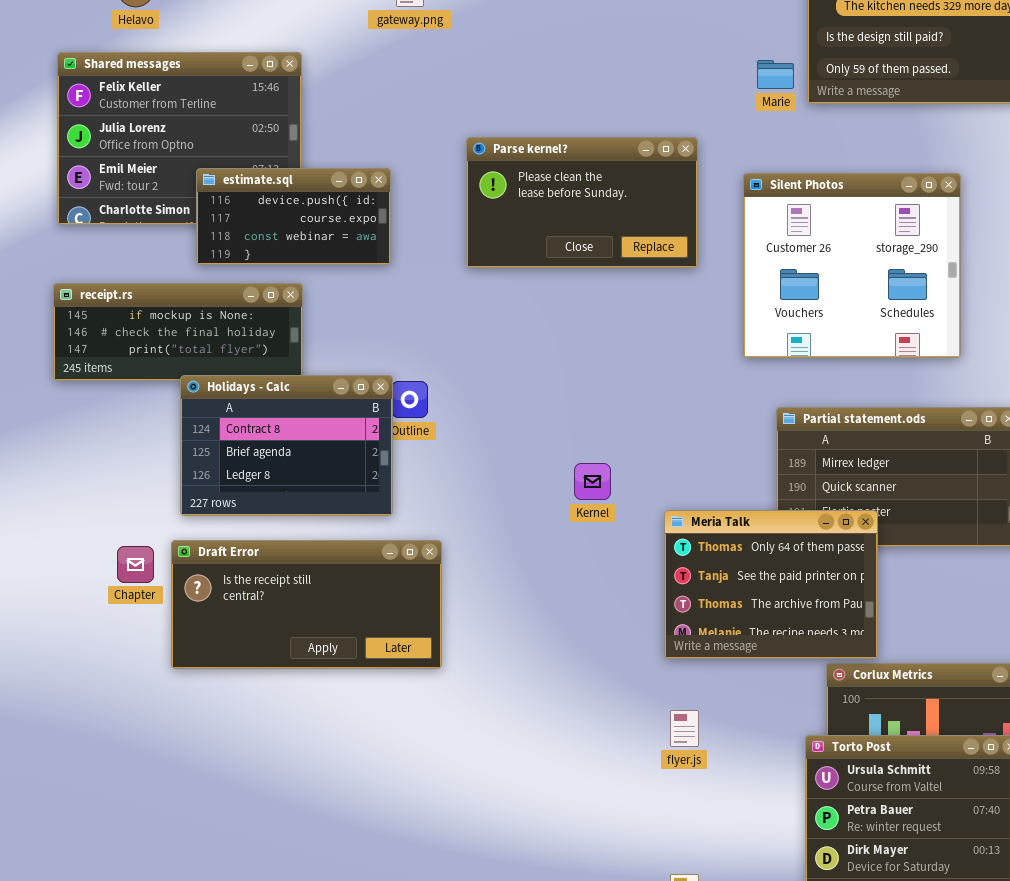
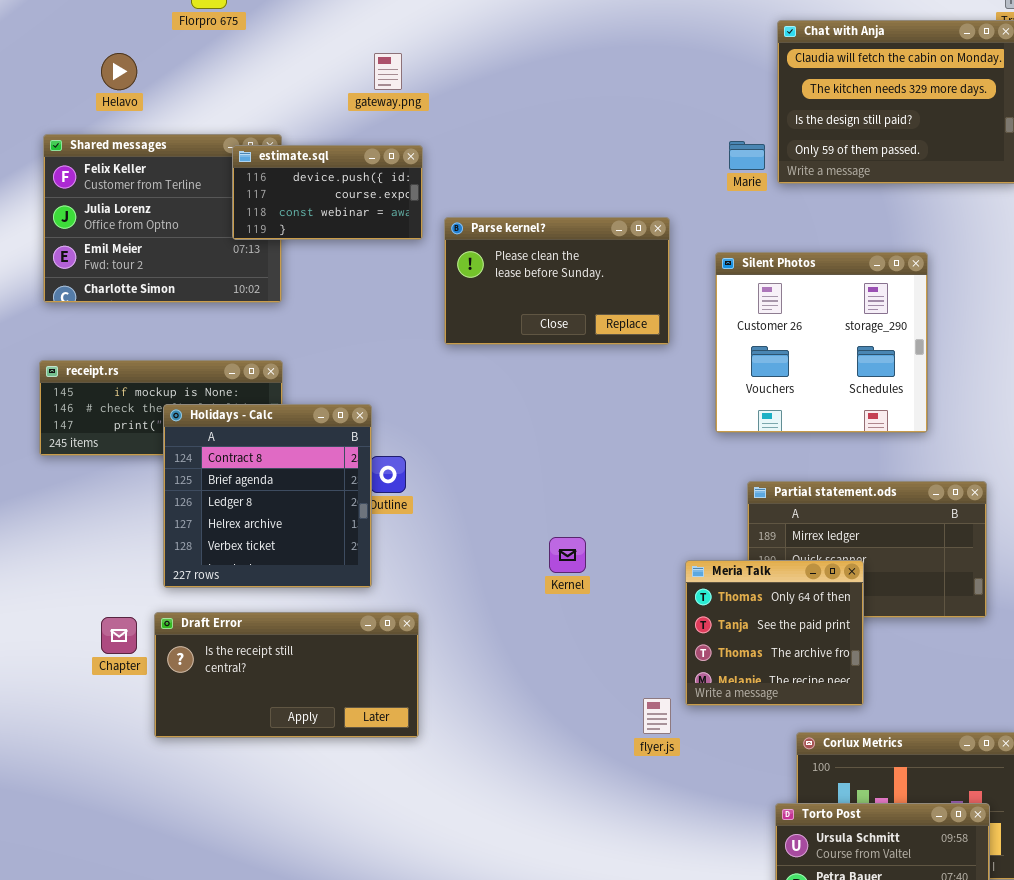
estimate.sql: [196,168,391,265] -> [232,145,423,240], moved
Holidays - Calc: [180,375,393,516] -> [163,404,372,588], resized
Meria Talk: [664,510,878,659] -> [685,560,864,706], moved, resized
flyer.js: [670,710,699,747] -> [643,698,671,734], moved

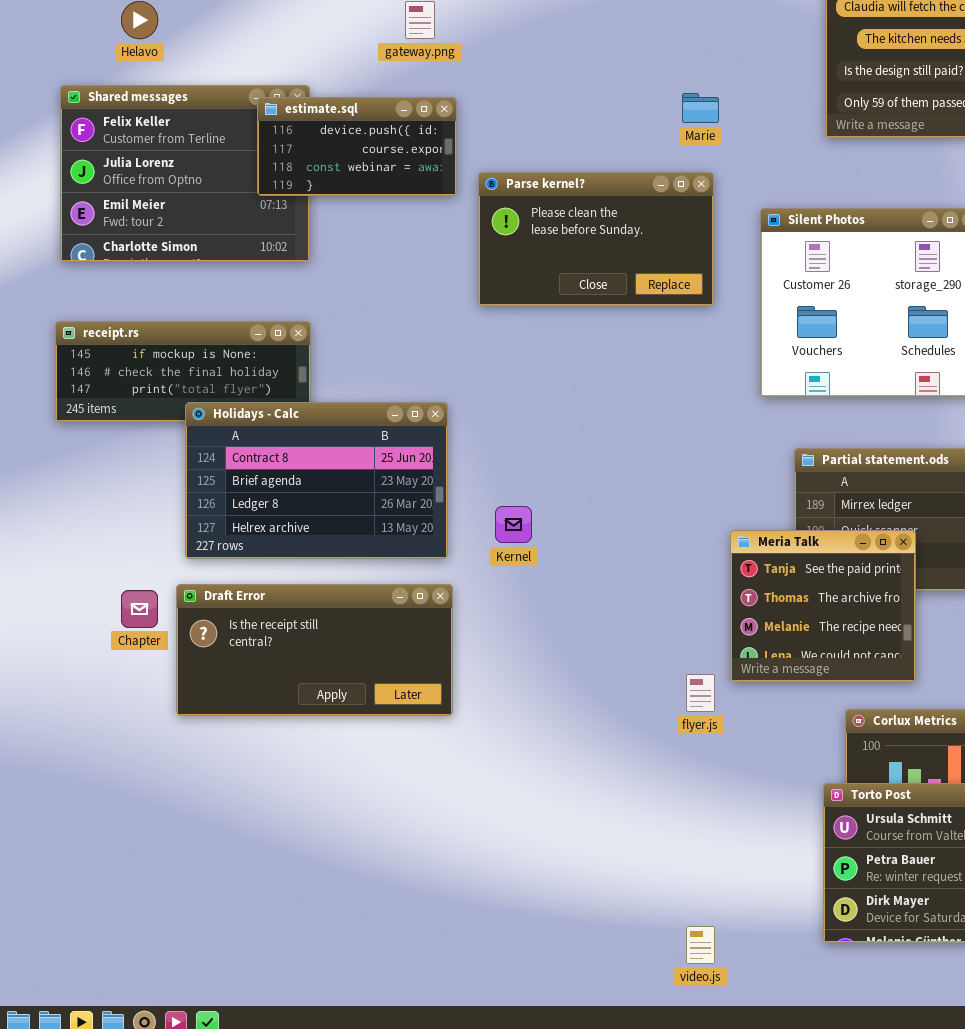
Marie: [729,141,765,170] -> [682,93,719,123], moved
Holidays - Calc: [163,404,372,588] -> [185,402,448,559], resized
Kernel: [549,537,586,573] -> [495,506,532,543], moved
Meria Talk: [685,560,864,706] -> [730,530,916,682], scrolled down 1 row

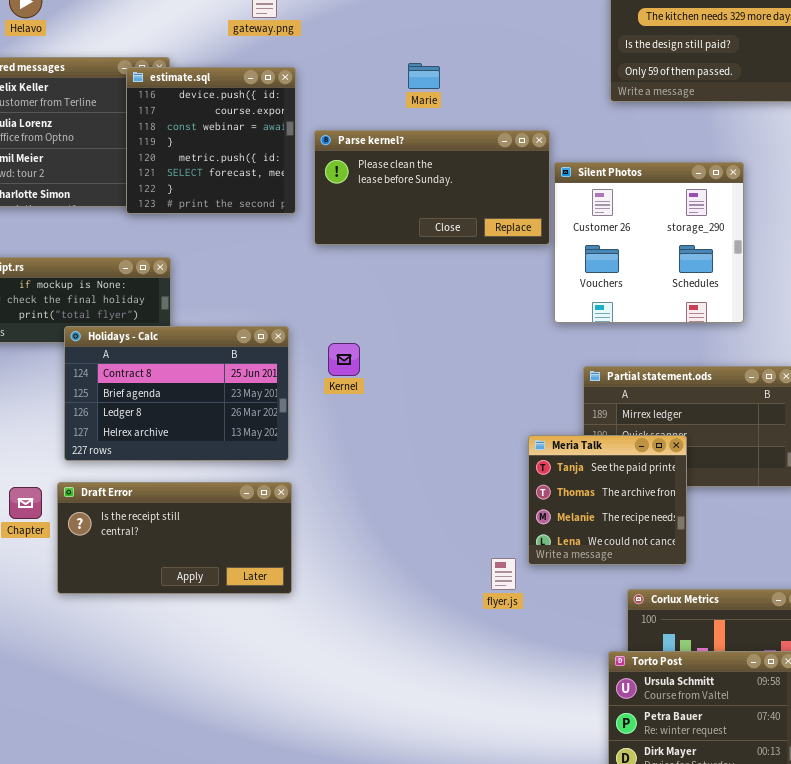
Marie: [682,93,719,123] -> [408,63,440,89], moved
estimate.sql: [257,97,457,196] -> [126,67,296,214], resized
Parse kernel?: [478,172,714,306] -> [314,130,550,245], resized
Kernel: [495,506,532,543] -> [328,343,360,376], moved

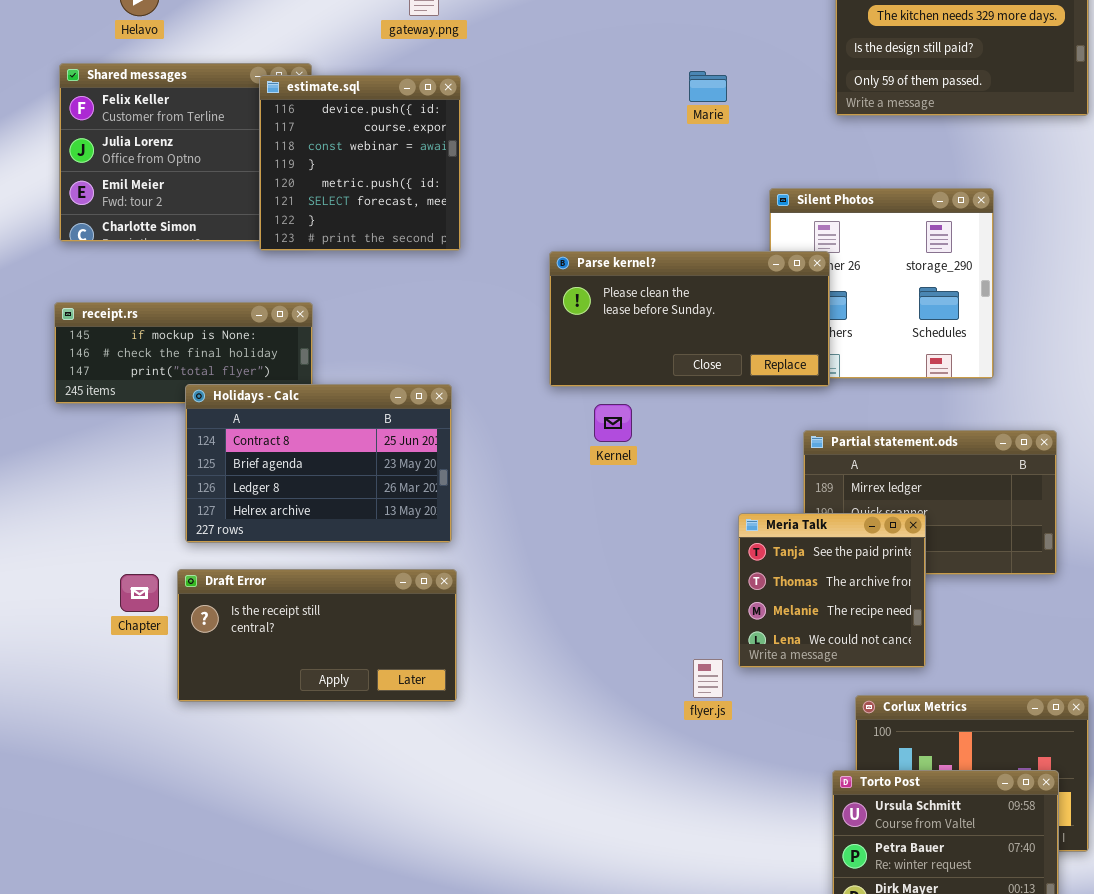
Marie: [408,63,440,89] -> [689,71,727,102], moved
Parse kernel?: [314,130,550,245] -> [549,251,830,387], moved
Kernel: [328,343,360,376] -> [594,404,632,442], moved

